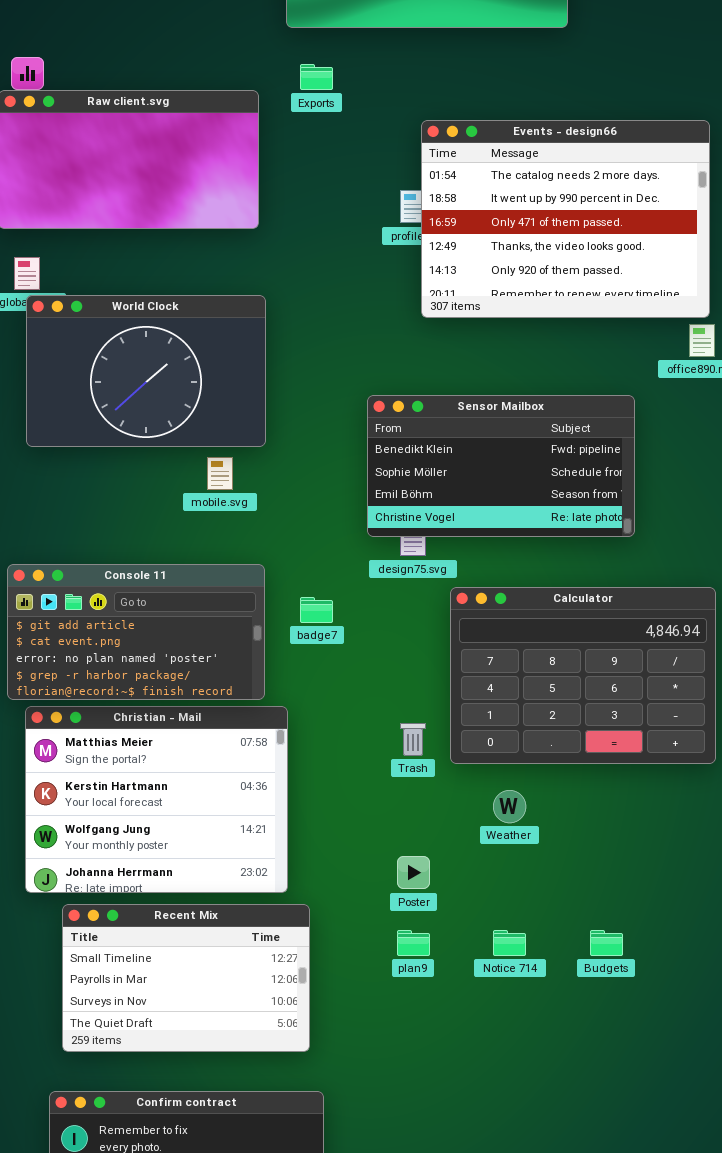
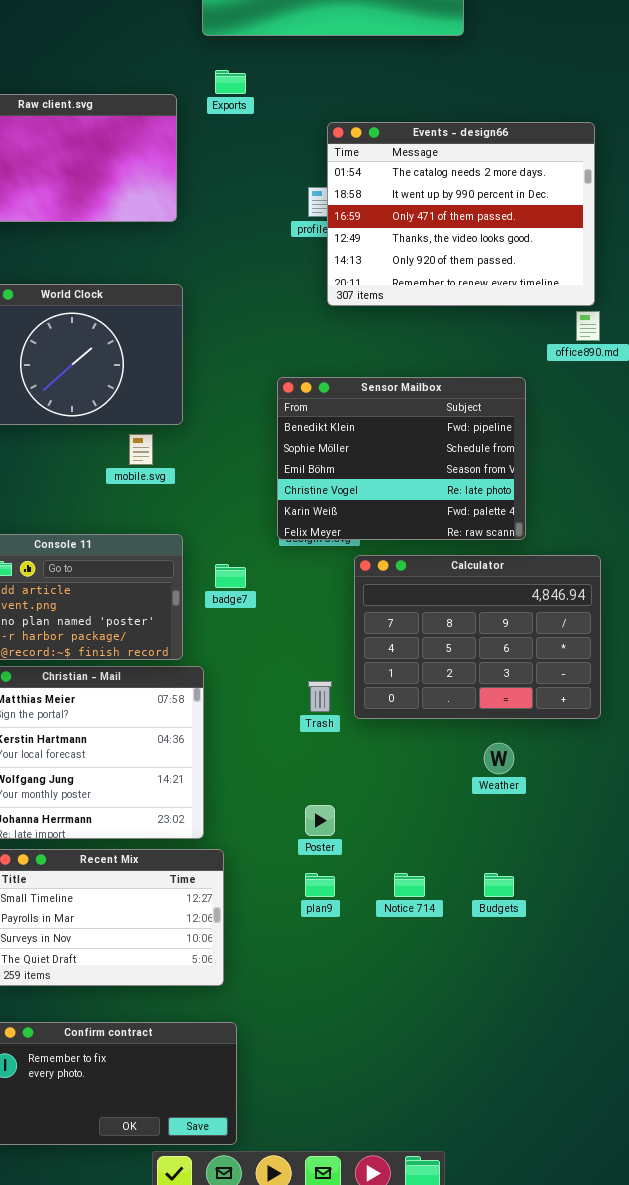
Sensor Mailbox: [367,395,635,537] -> [277,377,526,540], resized
Weather: [493,790,526,823] -> [484,743,514,774], moved

